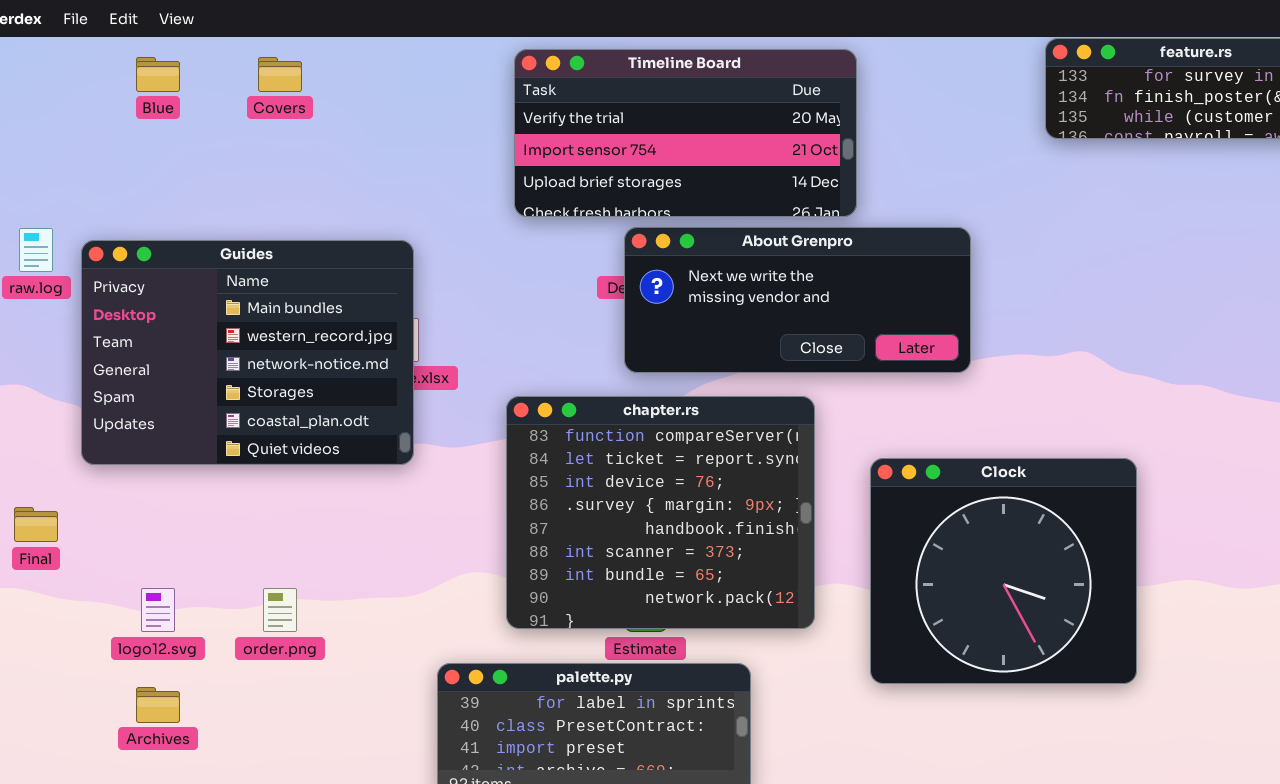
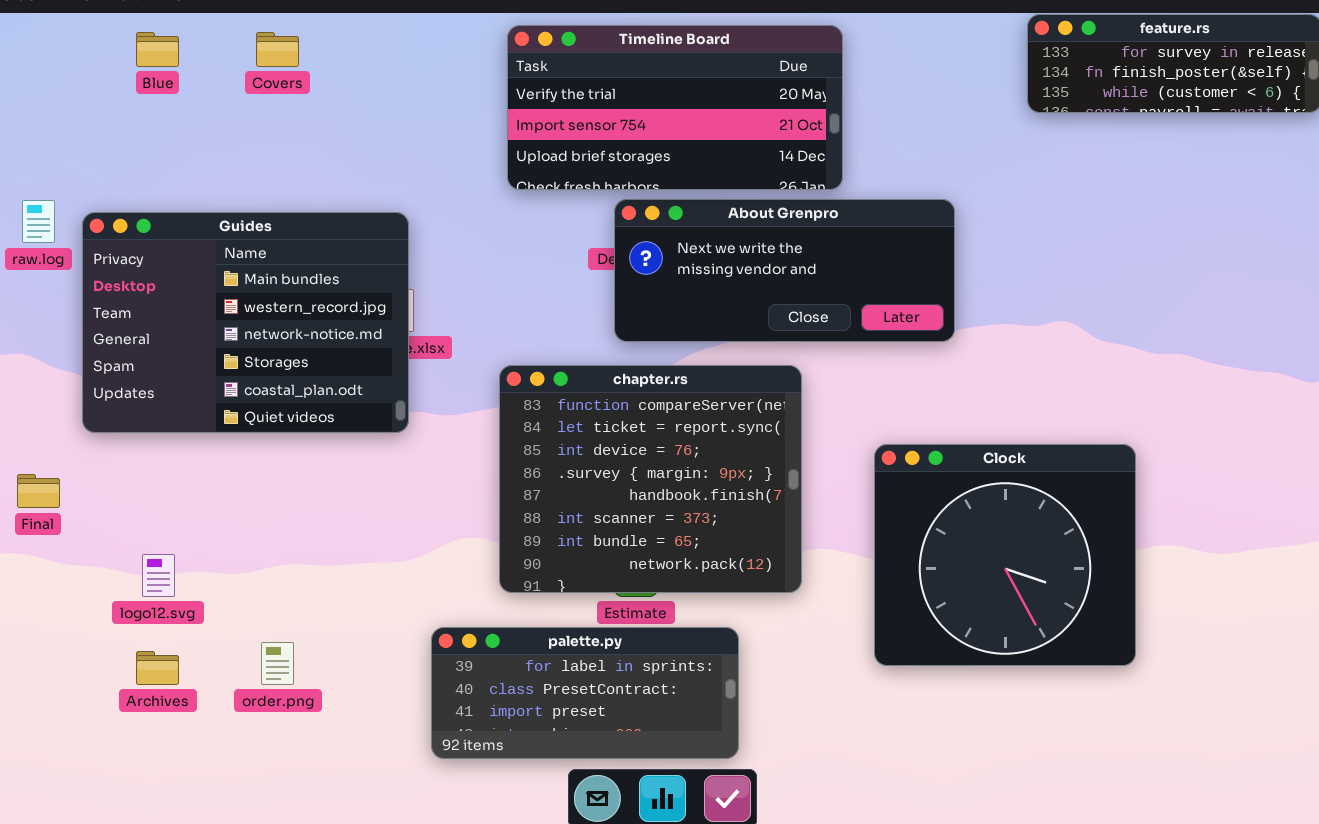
Clock: [870,458,1137,684] -> [874,444,1136,666], moved
order.png: [263,588,297,632] -> [261,642,294,685], moved

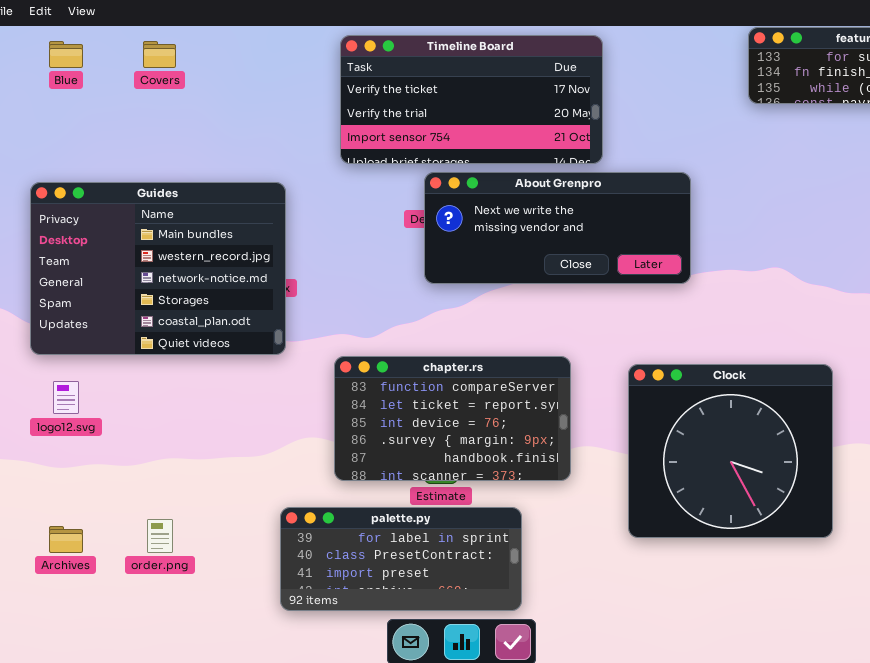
Timeline Board: [507,25,843,190] -> [340,35,603,164], scrolled up 1 row
Guides: [82,212,409,433] -> [30,182,286,355], moved
chapter.rs: [499,365,802,593] -> [334,356,571,481], resized
logo12.svg: [142,554,175,597] -> [53,381,79,414], moved

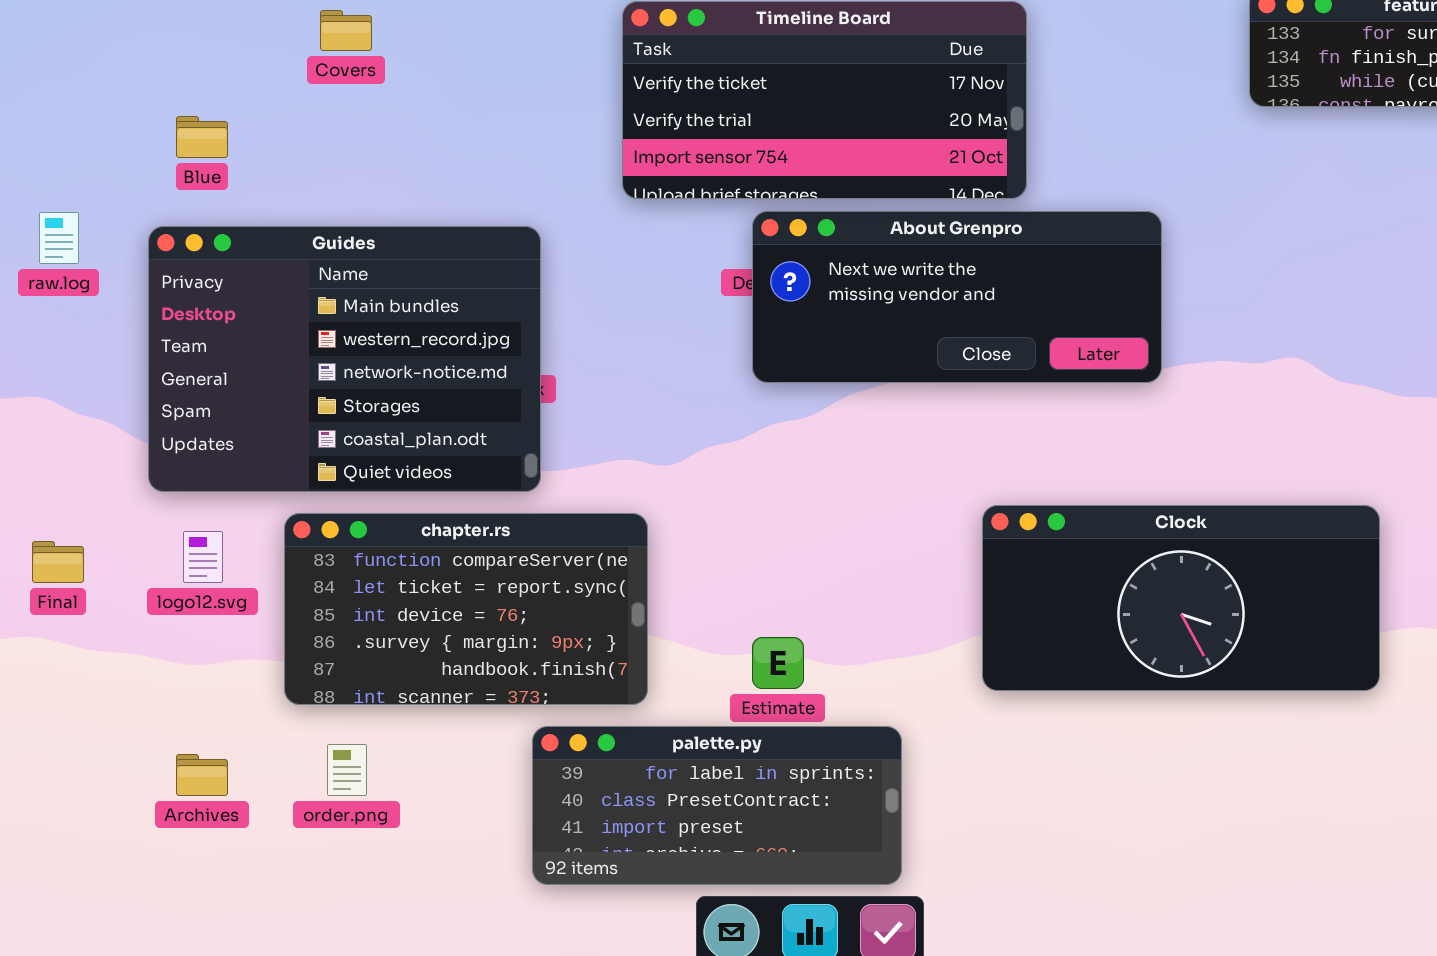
Blue: [49,41,83,68] -> [176,116,228,158], moved
chapter.rs: [334,356,571,481] -> [284,513,648,705], moved
Clock: [628,364,833,538] -> [982,505,1380,691], resized

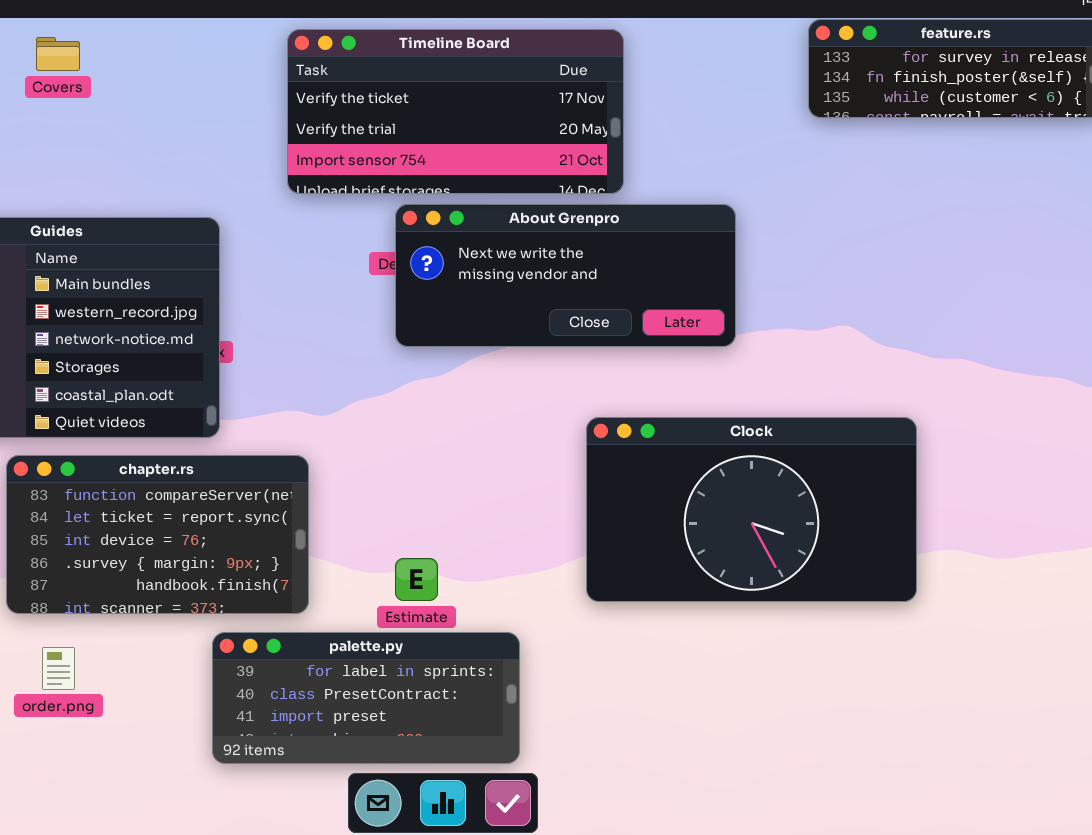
Clock: [982,505,1380,691] -> [586,417,917,602], resized

